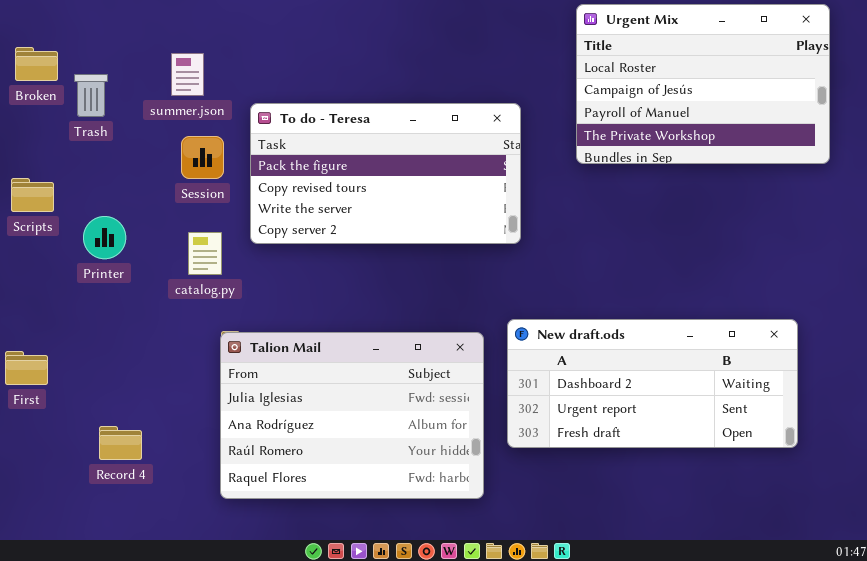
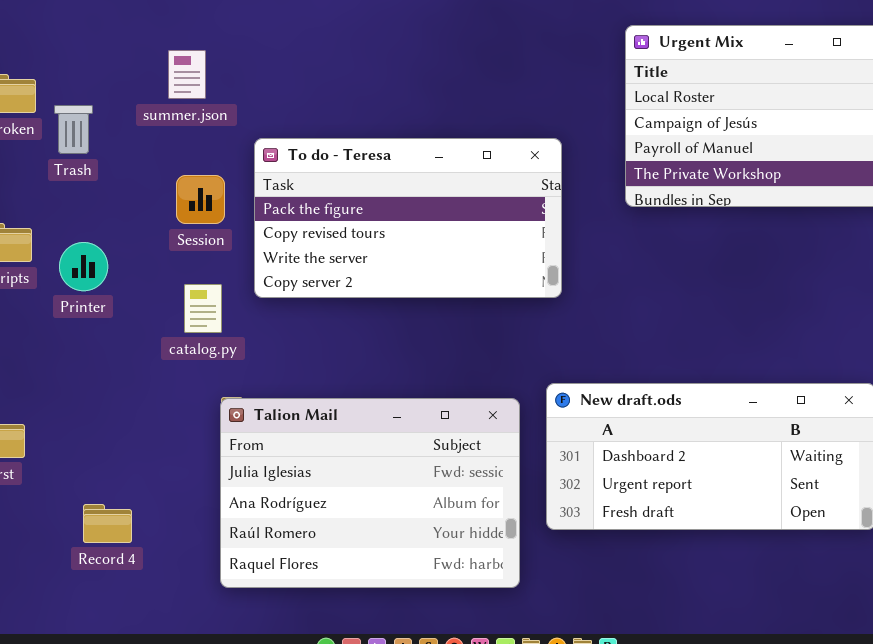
summer.json: [171,53,204,96] -> [168,50,206,99], moved
Printer: [83,216,126,259] -> [59,242,108,291], moved

